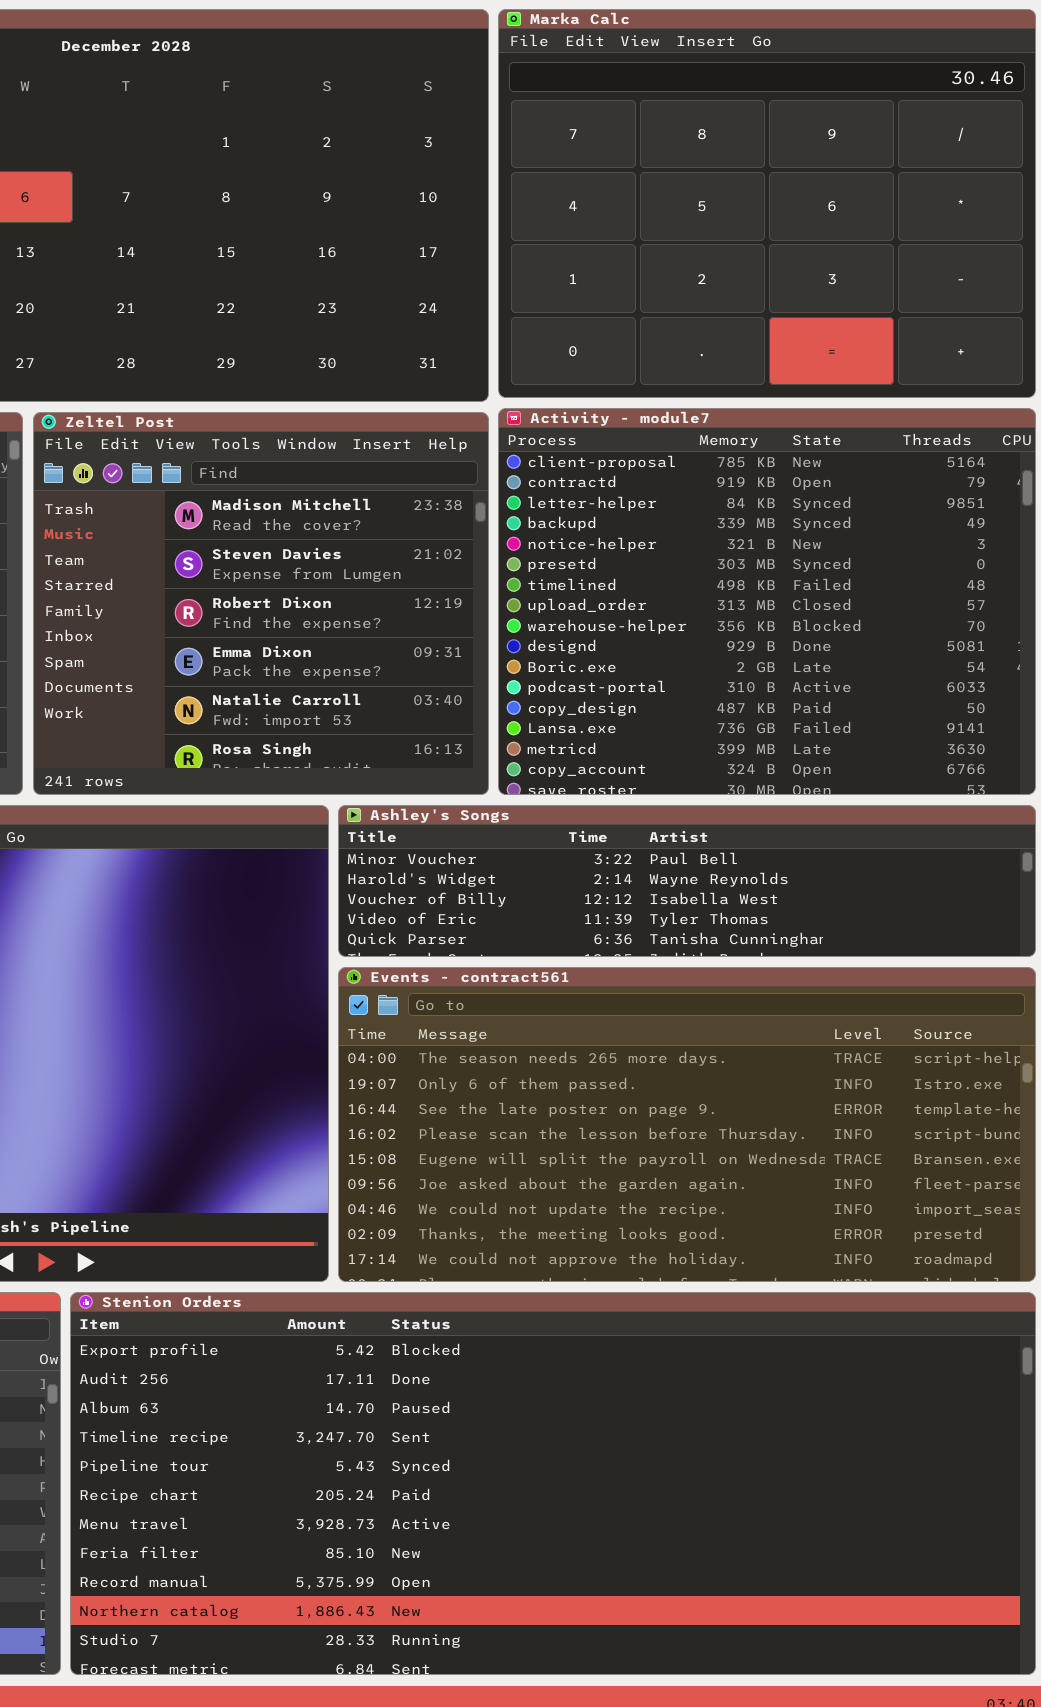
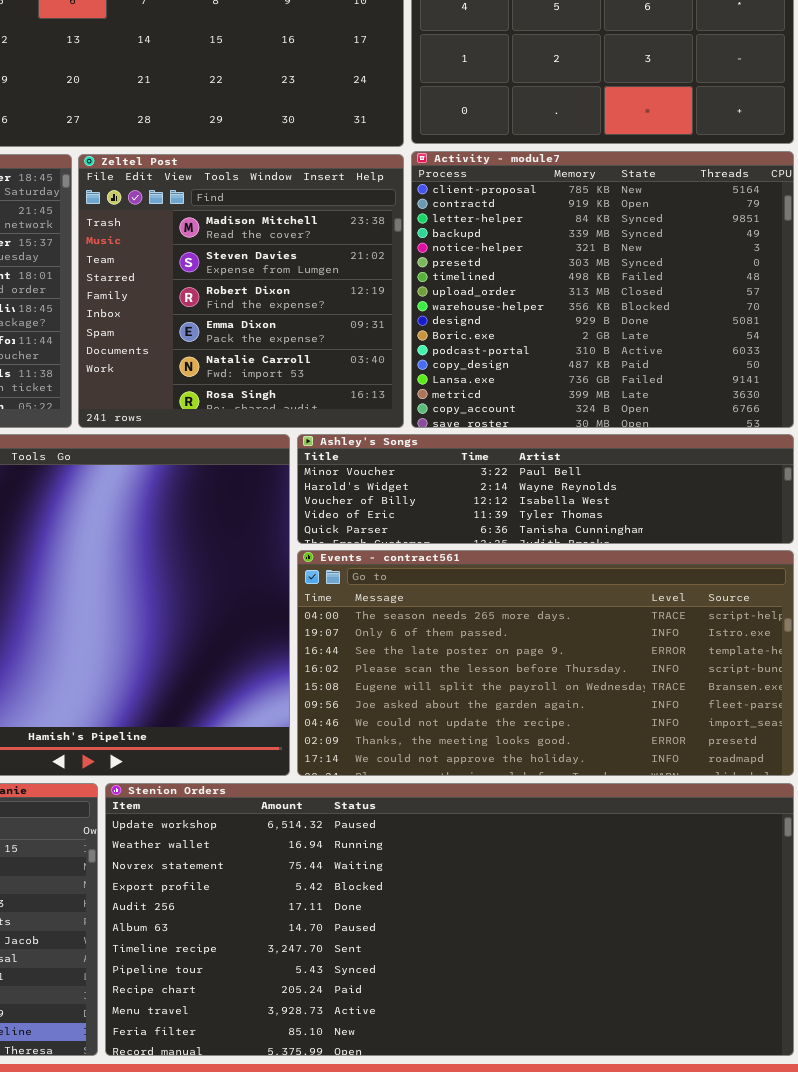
Stenion Orders: [70,1292,1036,1675] -> [105,783,794,1056], scrolled up 3 rows

